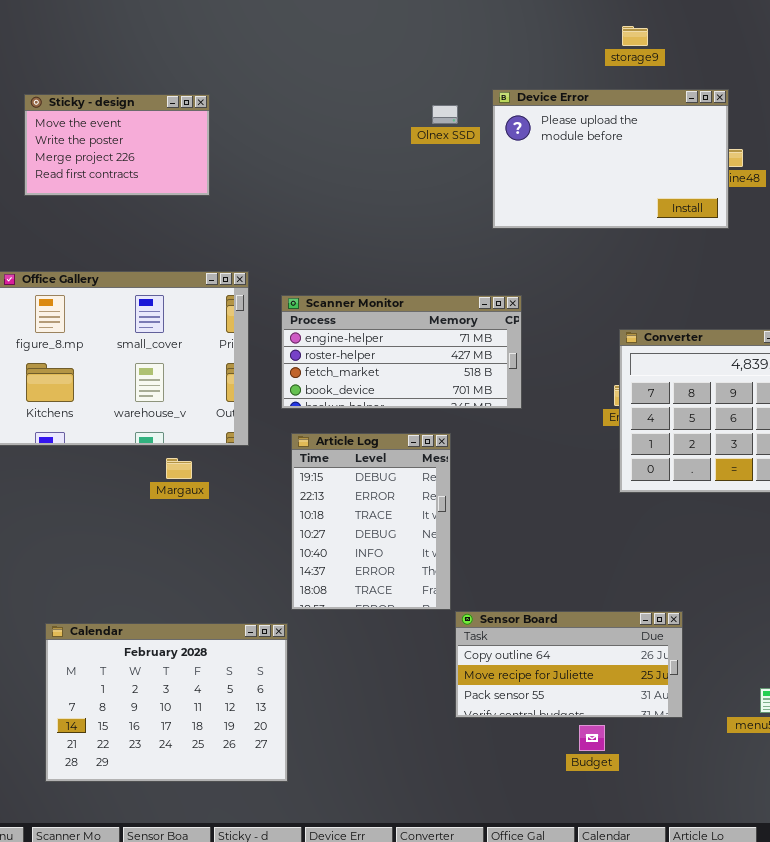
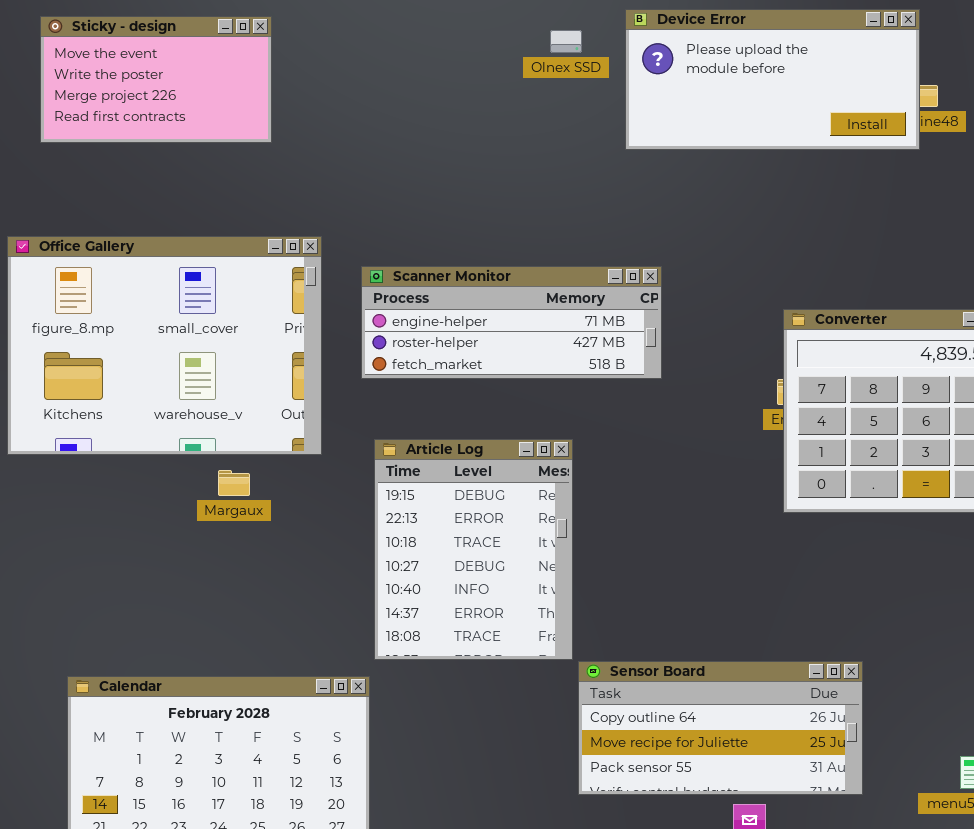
Device Error: [492,89,729,229] -> [625,9,920,150], resized
Scanner Monitor: [281,295,522,409] -> [361,266,662,379], resized

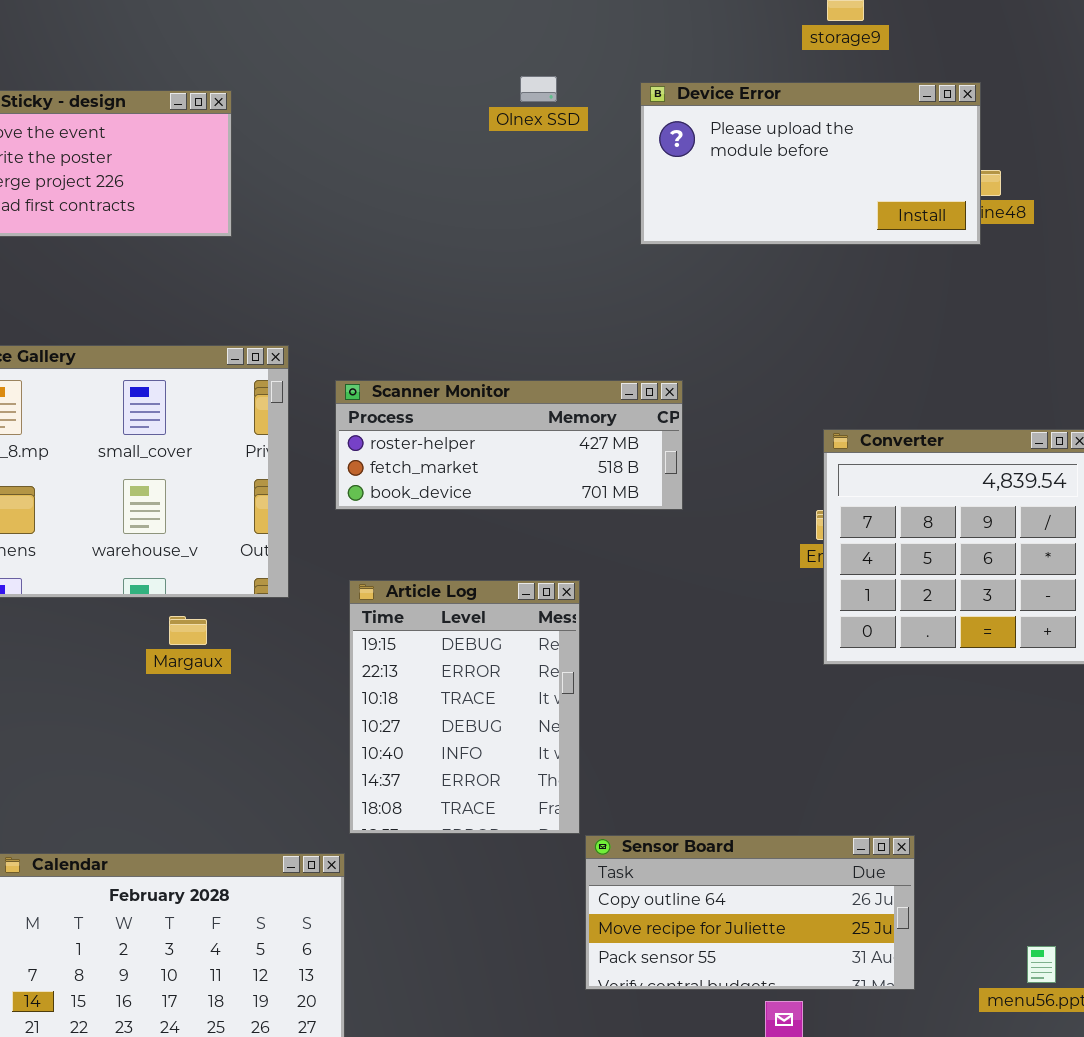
Olnex SSD: [550,30,582,53] -> [520,76,557,102], moved
Scanner Monitor: [361,266,662,379] -> [335,380,683,510], scrolled down 1 row

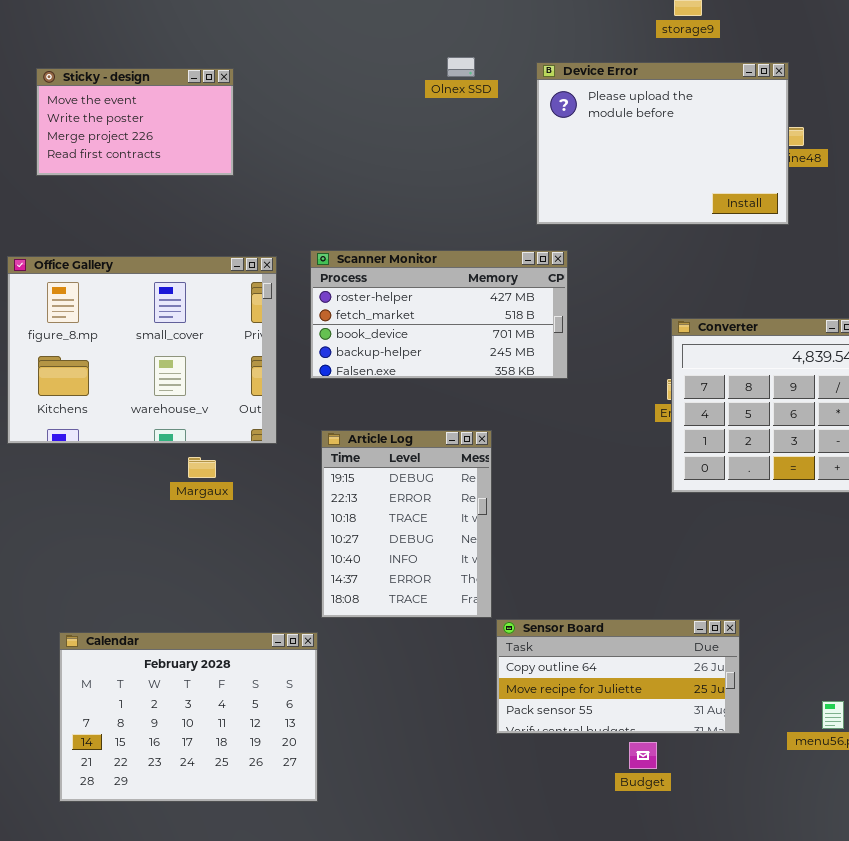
Device Error: [640,82,981,245] -> [536,62,789,225], resized
Scanner Monitor: [335,380,683,510] -> [310,250,568,379], resized

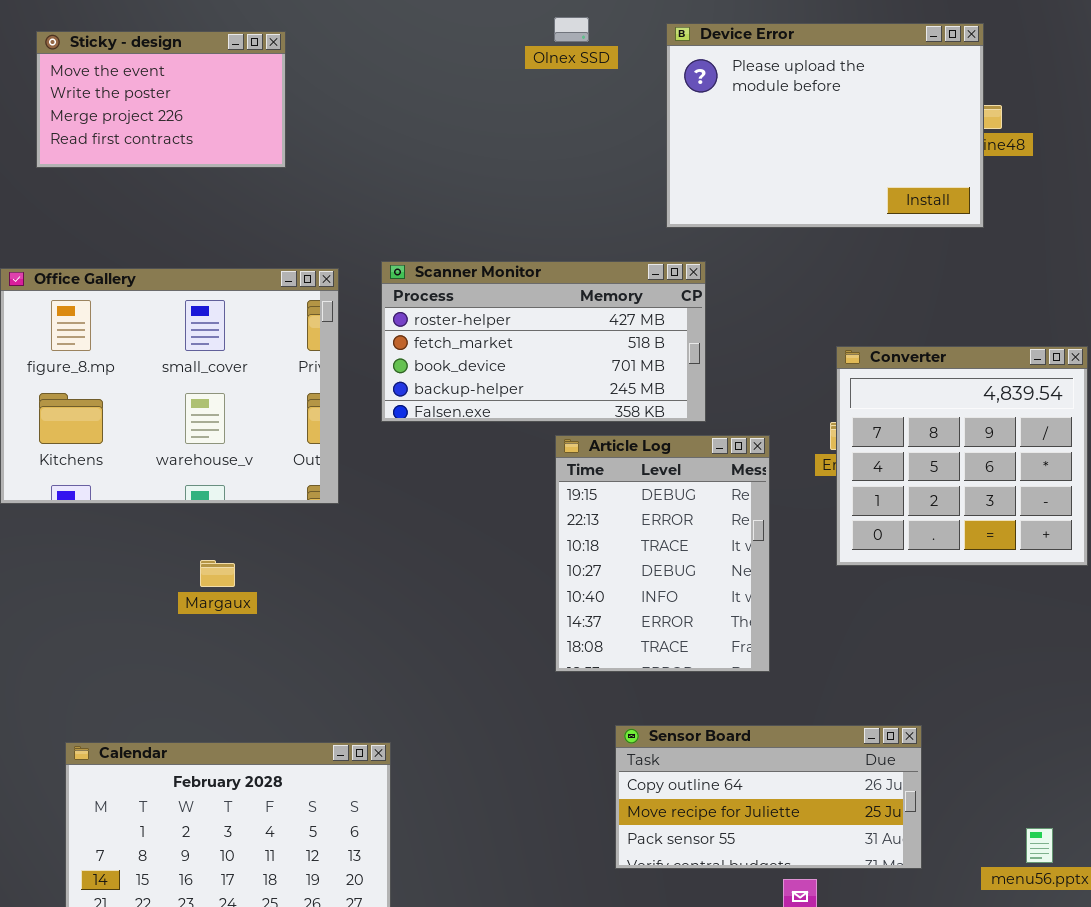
Article Log: [321,430,492,618] -> [555,435,770,672], moved
Margaux: [188,457,216,478] -> [200,560,235,587], moved

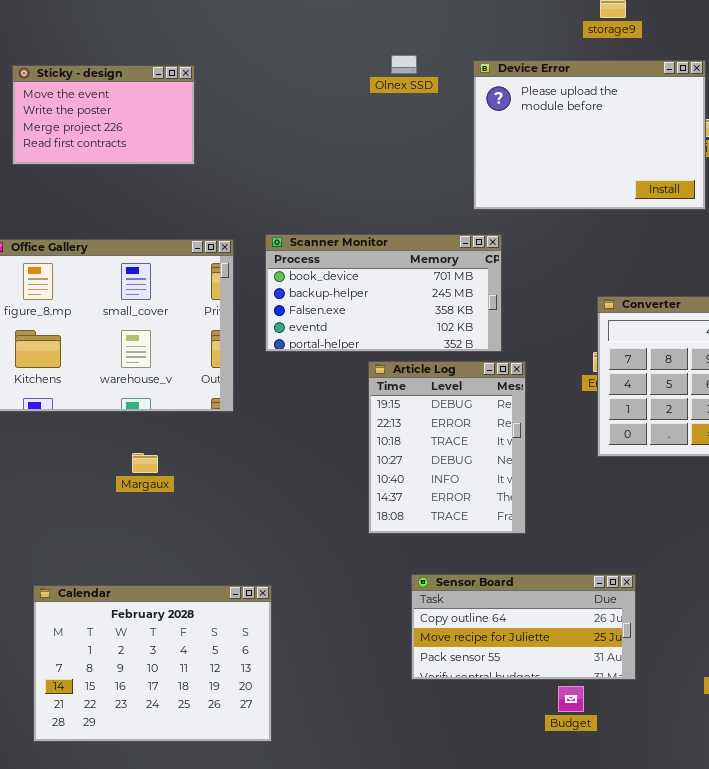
Scanner Monitor: [381,261,706,422] -> [265,234,502,352], scrolled down 2 rows
Article Log: [555,435,770,672] -> [368,361,526,534], moved
Sensor Board: [615,725,922,869] -> [411,574,636,680], moved

